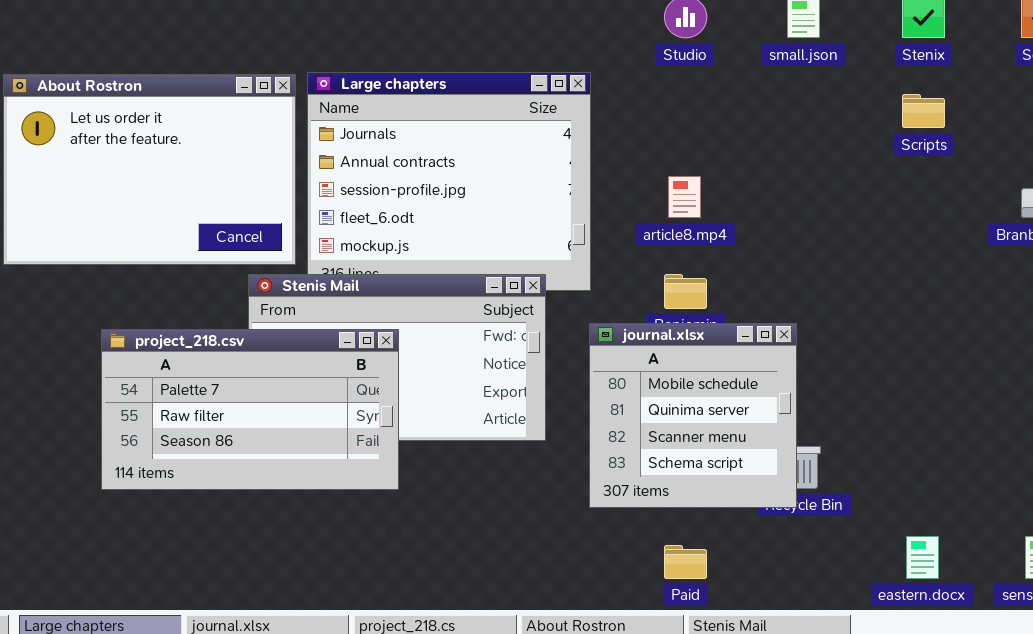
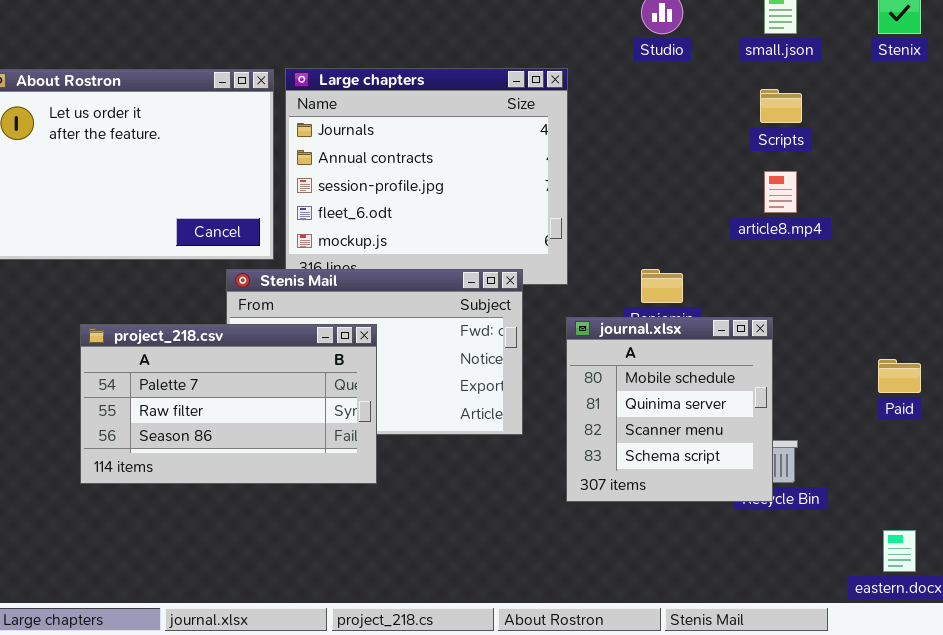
Scripts: [902,94,945,128] -> [760,89,802,123], moved
article8.mp4: [668,176,701,218] -> [764,171,797,213], moved
Paid: [664,545,707,579] -> [878,359,921,393], moved

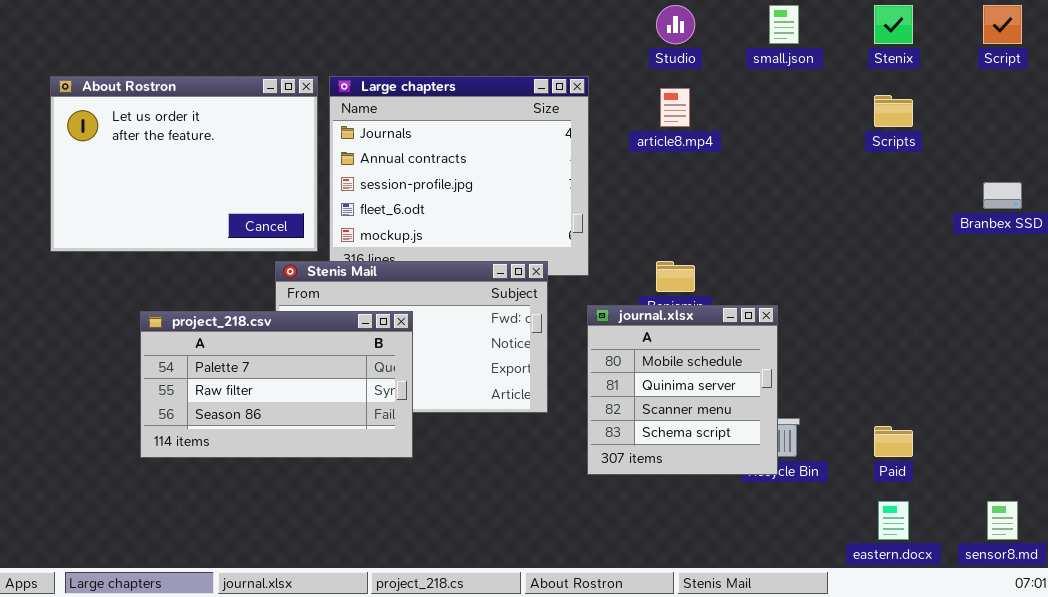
Scripts: [760,89,802,123] -> [874,95,913,127], moved
article8.mp4: [764,171,797,213] -> [660,88,690,127], moved
Paid: [878,359,921,393] -> [874,426,913,457], moved

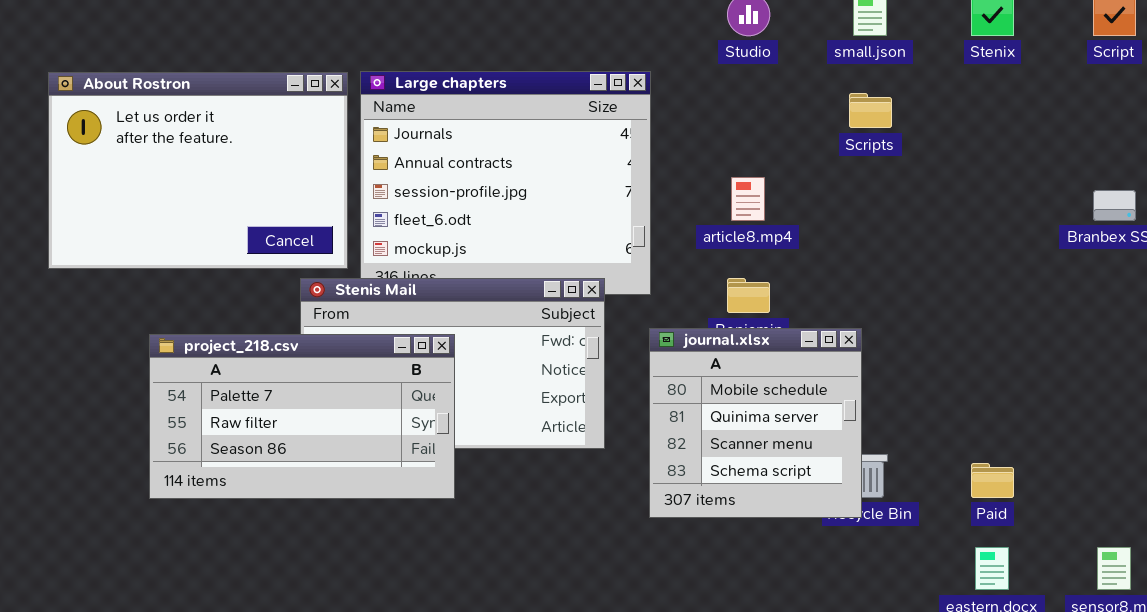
article8.mp4: [660,88,690,127] -> [731,177,765,221], moved
Scripts: [874,95,913,127] -> [849,93,892,128], moved

